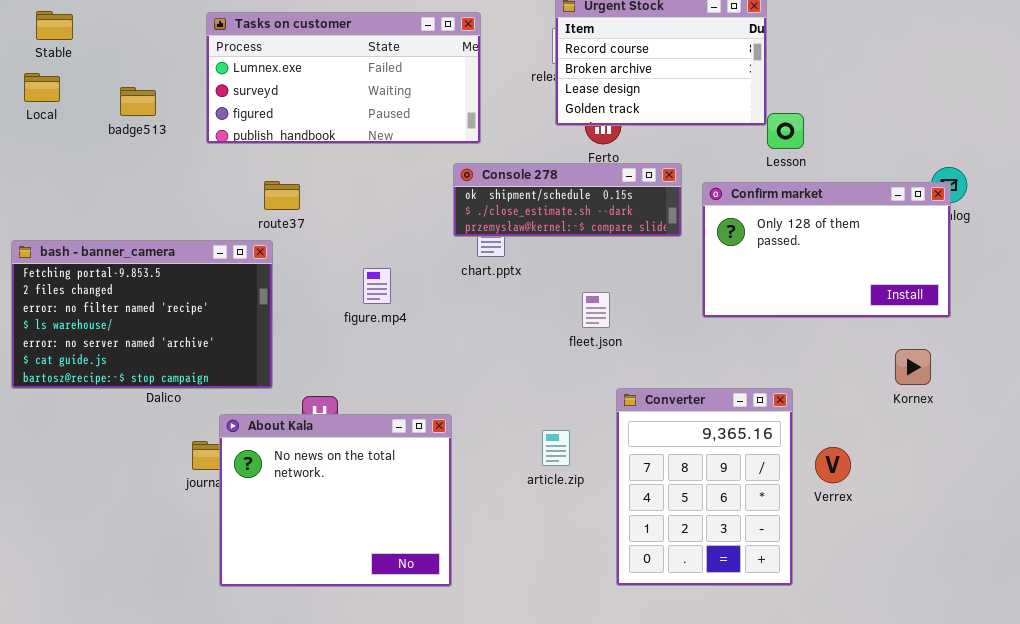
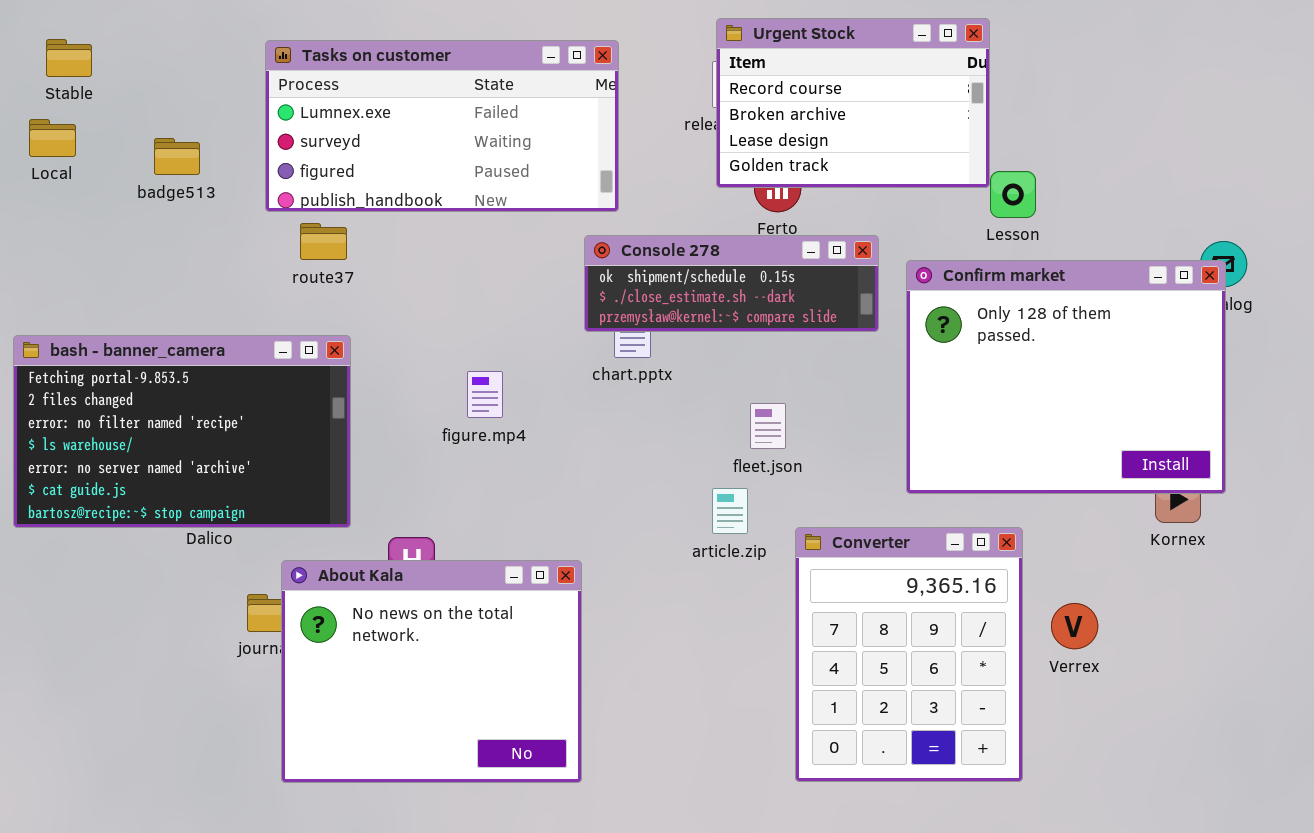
route37: [264,181,300,210] -> [300,223,347,260], moved
Confirm market: [702,182,951,318] -> [906,260,1226,494], resized
article.zip: [542,430,570,466] -> [712,488,748,534], moved

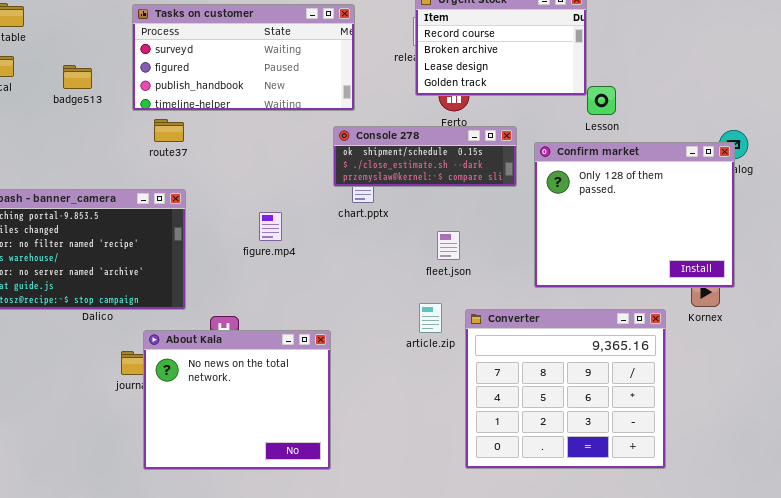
Tasks on customer: [265,40,619,212] -> [132,4,355,111], scrolled down 1 row
article.zip: [712,488,748,534] -> [419,303,442,333], moved
Converter: [795,527,1023,782] -> [465,309,666,469], resized

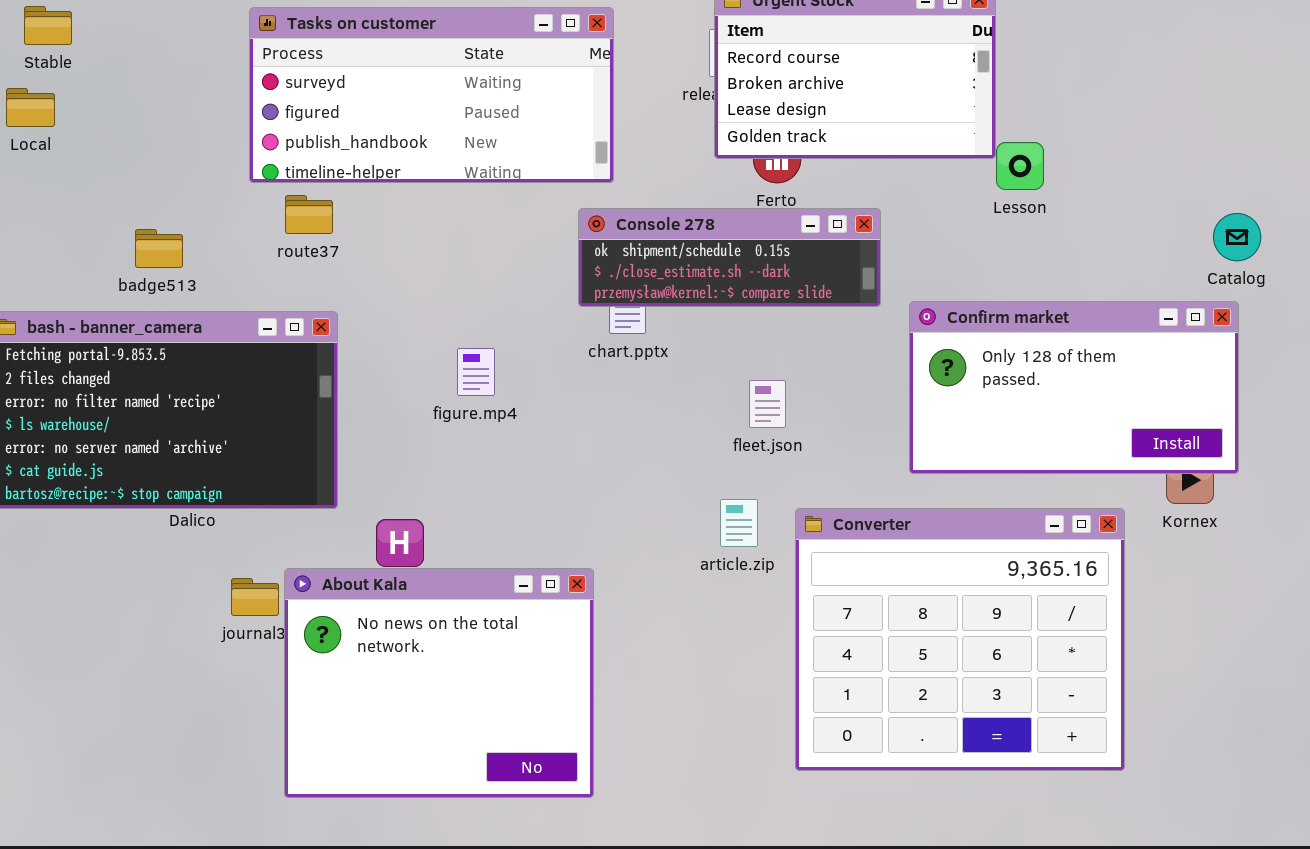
badge513: [63,65,92,89] -> [135,229,183,268], moved
Confirm market: [534,142,735,288] -> [909,301,1239,474], resized
About Kala: [143,330,331,470] -> [284,568,594,798], moved

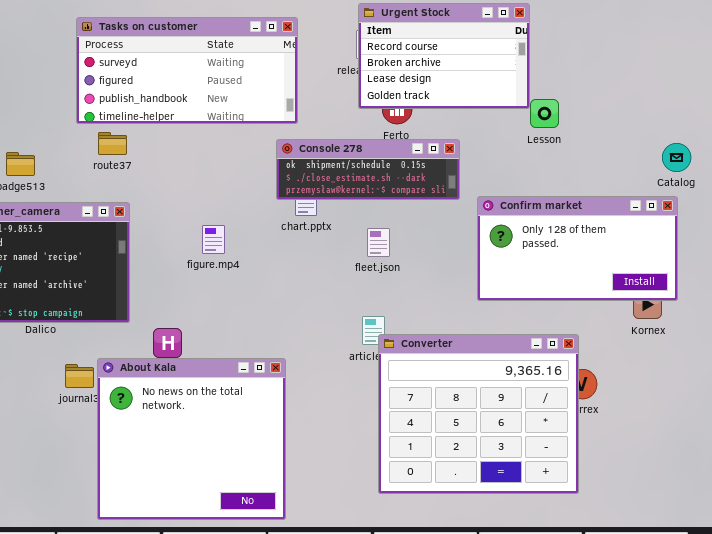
fleet.json: [749,380,786,428] -> [367,228,390,257], moved
Converter: [795,508,1125,771] -> [378,334,579,494], moved
About Kala: [284,568,594,798] -> [97,358,286,520], resized

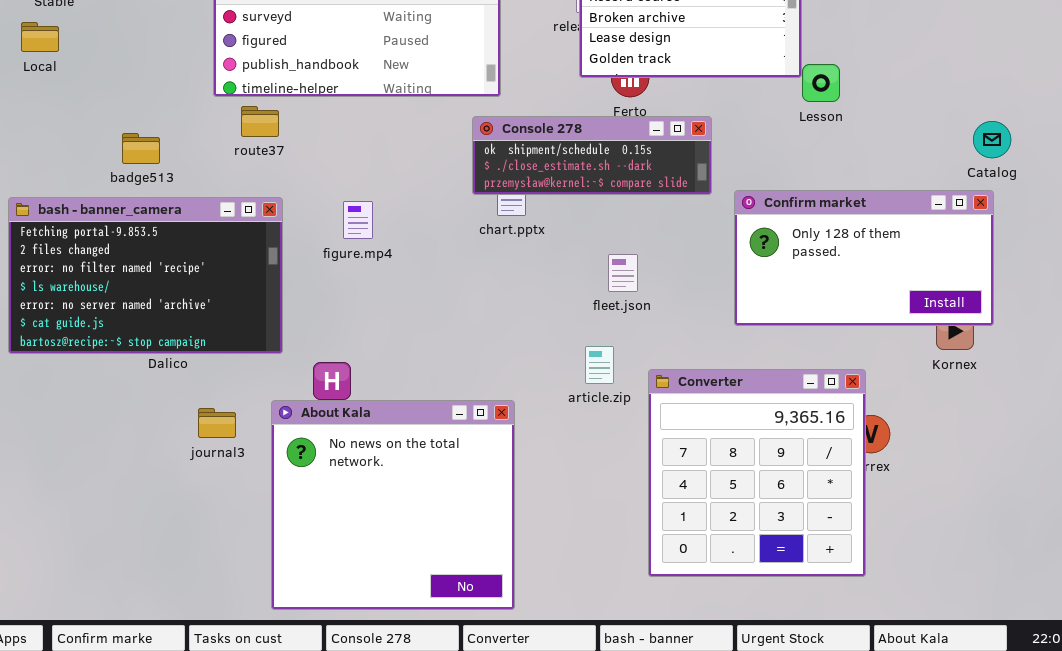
figure.mp4: [202,225,225,254] -> [343,201,373,239], moved
fleet.json: [367,228,390,257] -> [608,254,638,292], moved
Converter: [378,334,579,494] -> [648,369,866,577], resized
About Kala: [97,358,286,520] -> [271,400,515,610], moved

